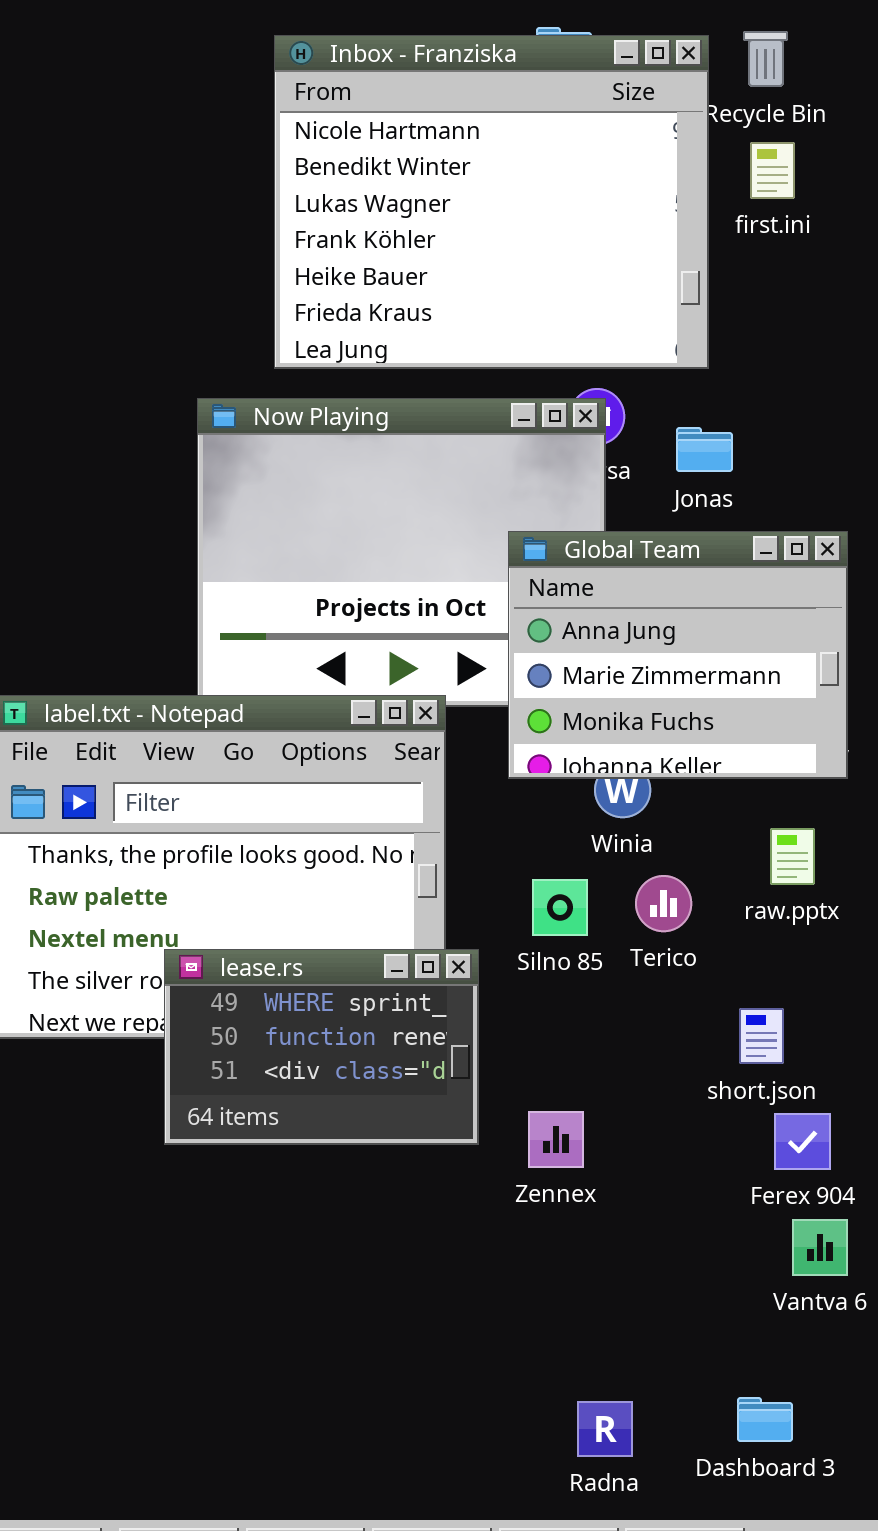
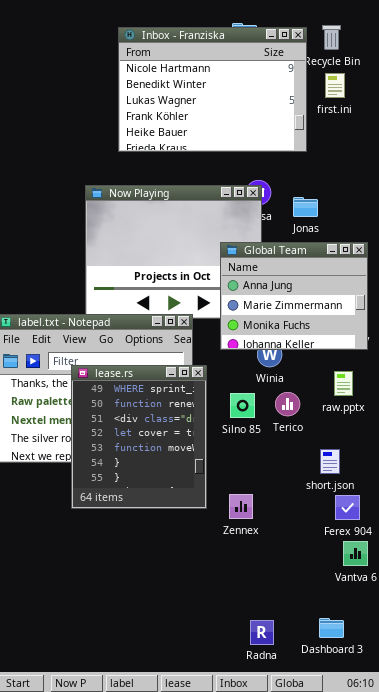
Inbox - Franziska: [274,35,709,369] -> [118,27,307,152], resized
lease.rs: [164,949,479,1145] -> [71,365,207,509], resized

